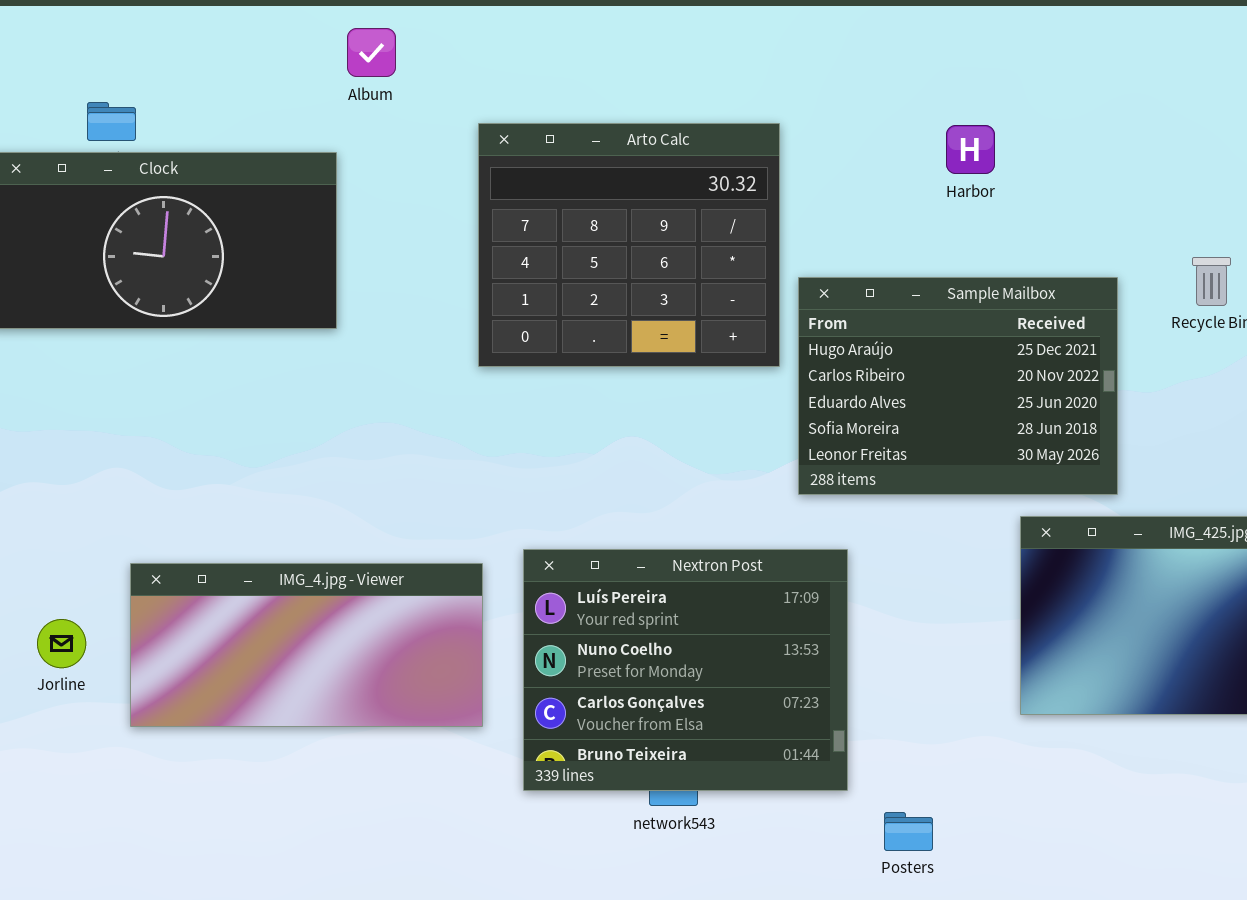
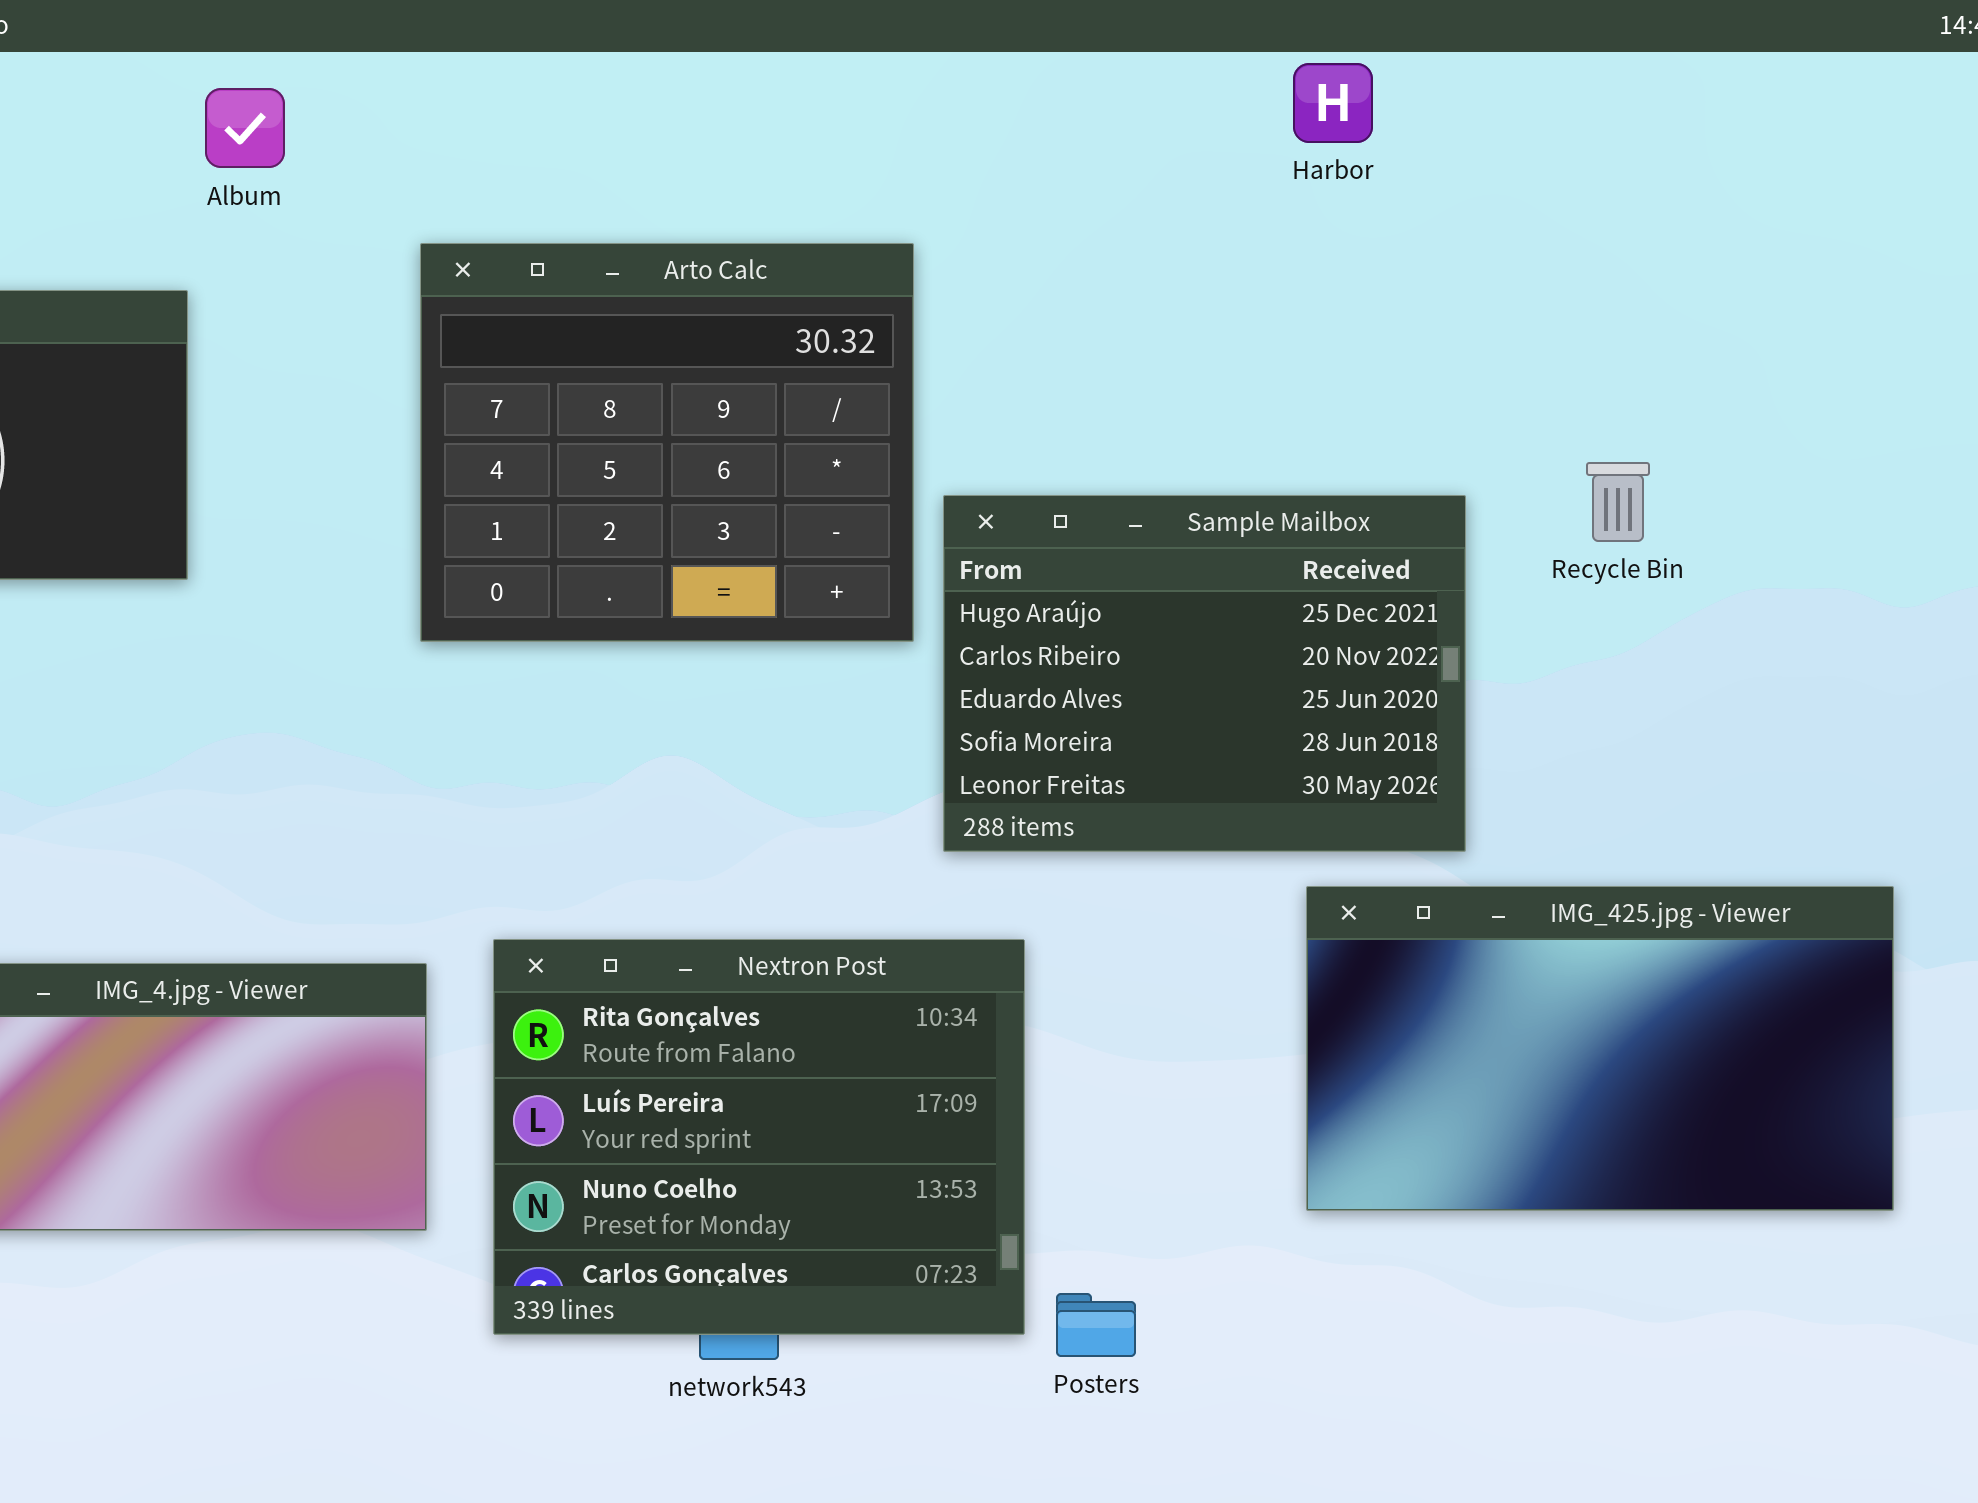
Harbor: [946,125,995,174] -> [1293,63,1373,143], moved
Nextron Post: [523,549,848,791] -> [493,939,1025,1335], scrolled up 1 row
Posters: [884,812,933,851] -> [1056,1293,1136,1357], moved

